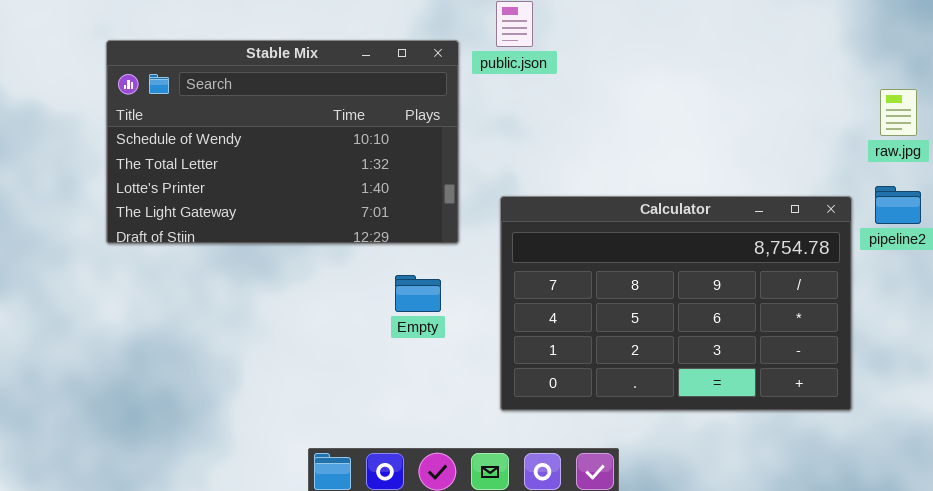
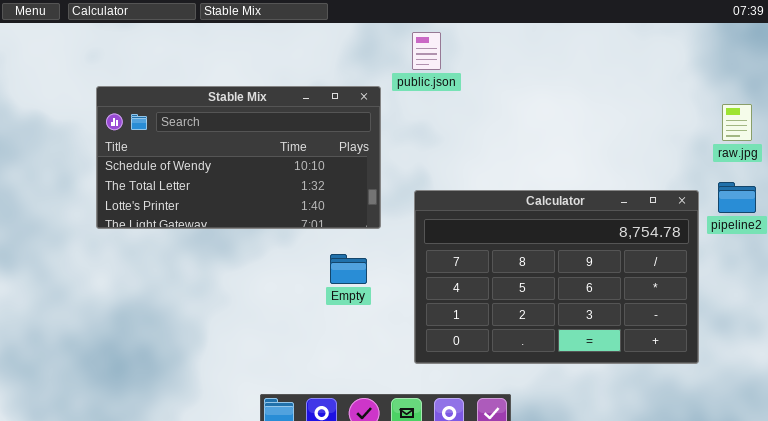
Stable Mix: [106,40,459,244] -> [96,86,381,229], resized

